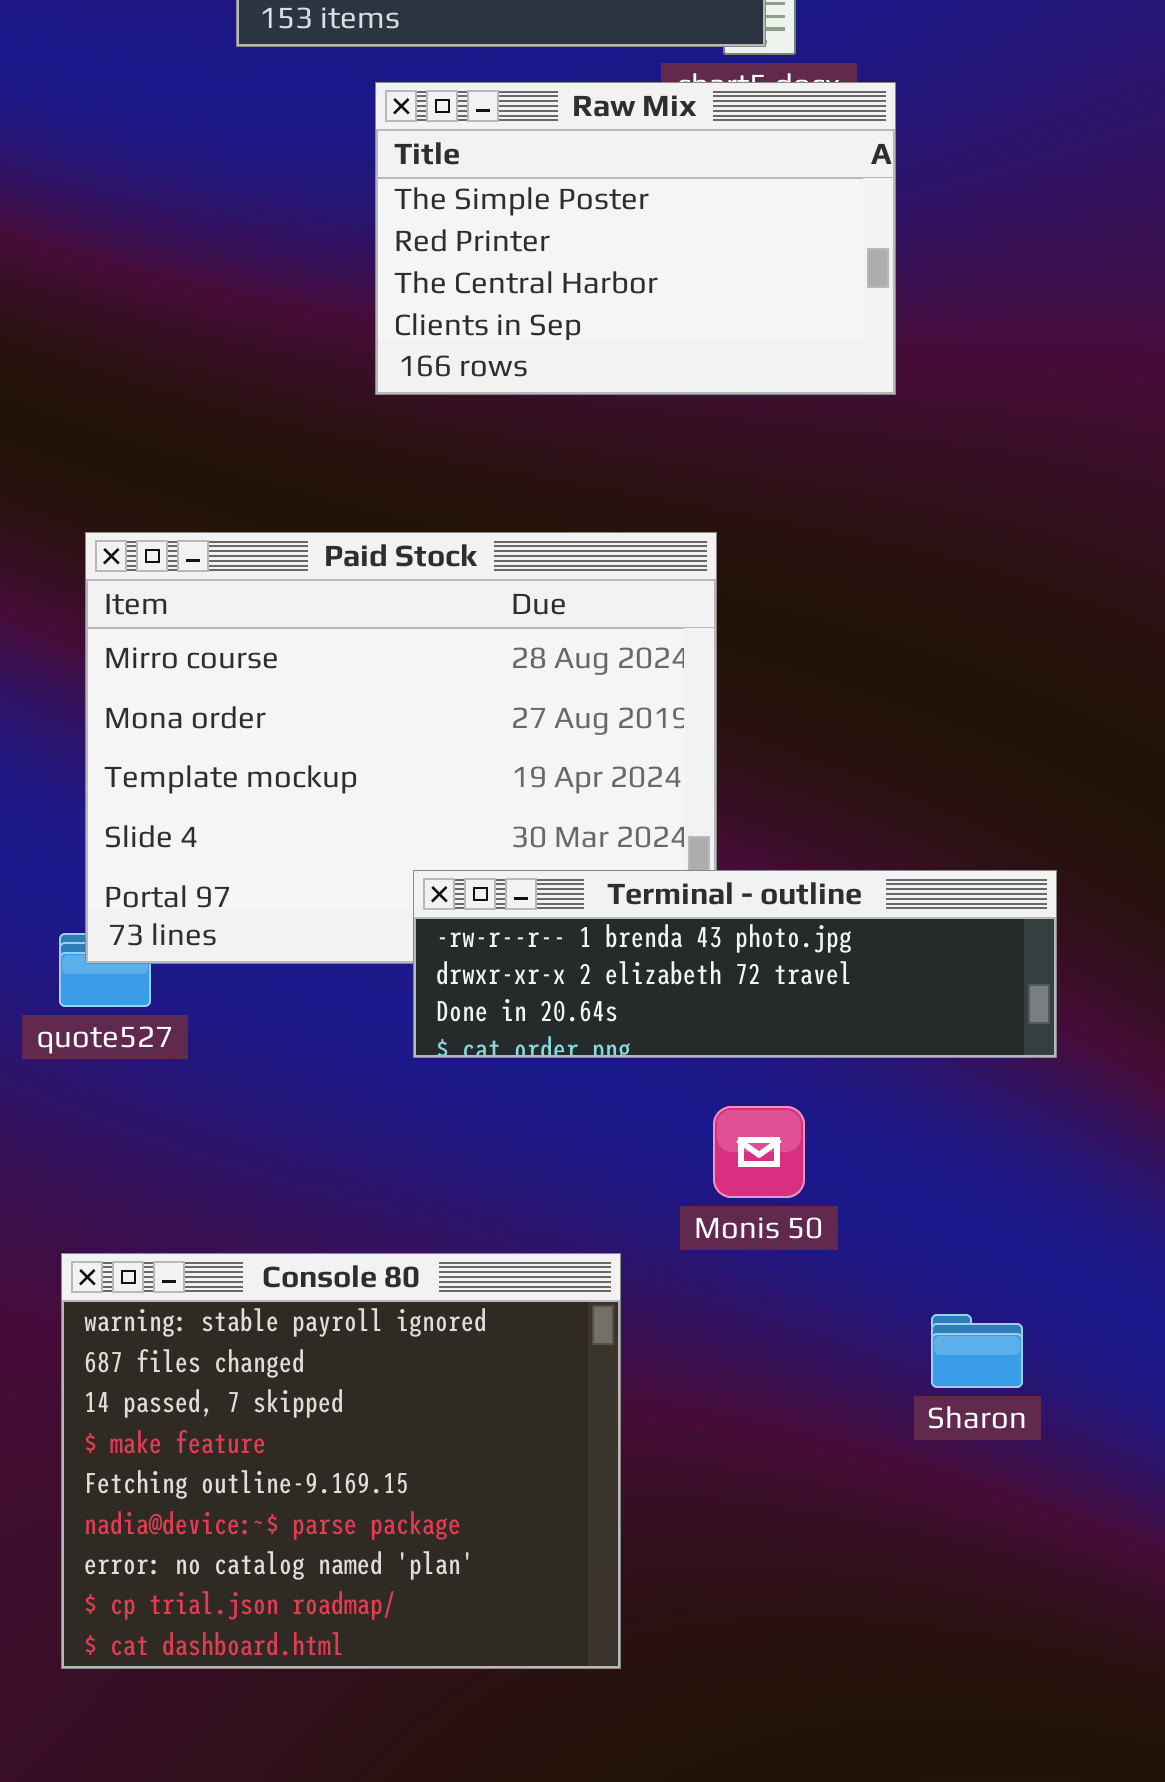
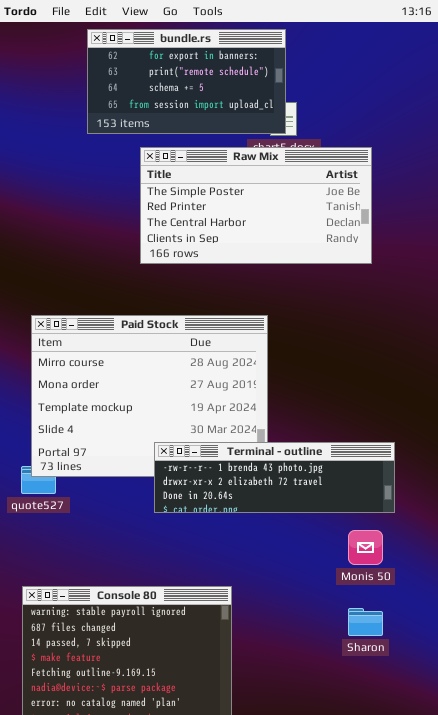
Raw Mix: [375,82,896,395] -> [140,147,372,264], resized
Monis 50: [713,1106,805,1198] -> [348,530,383,565], moved

